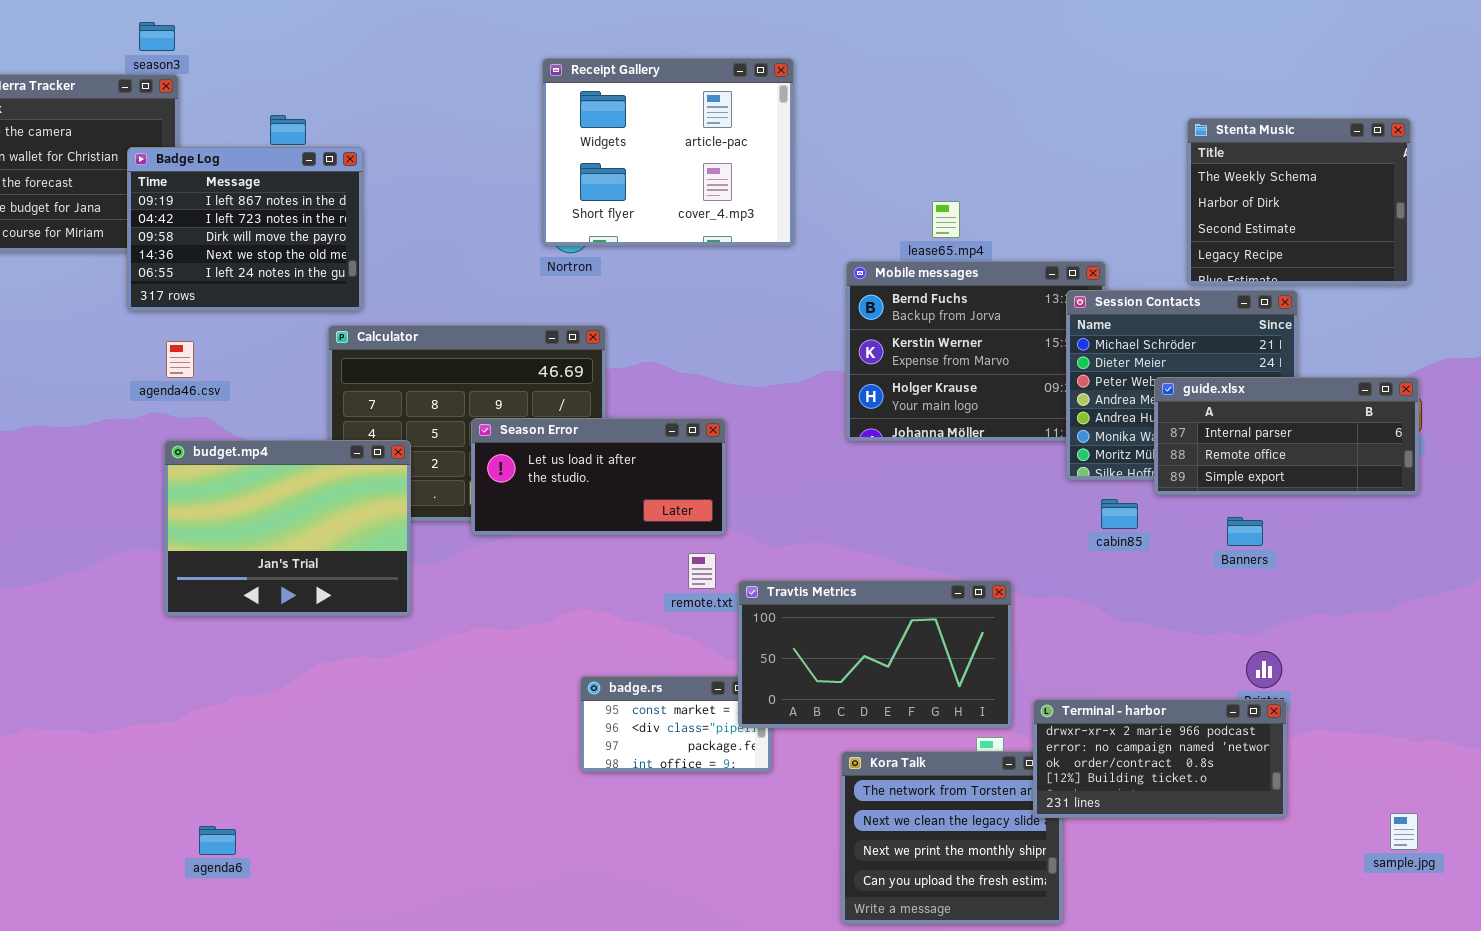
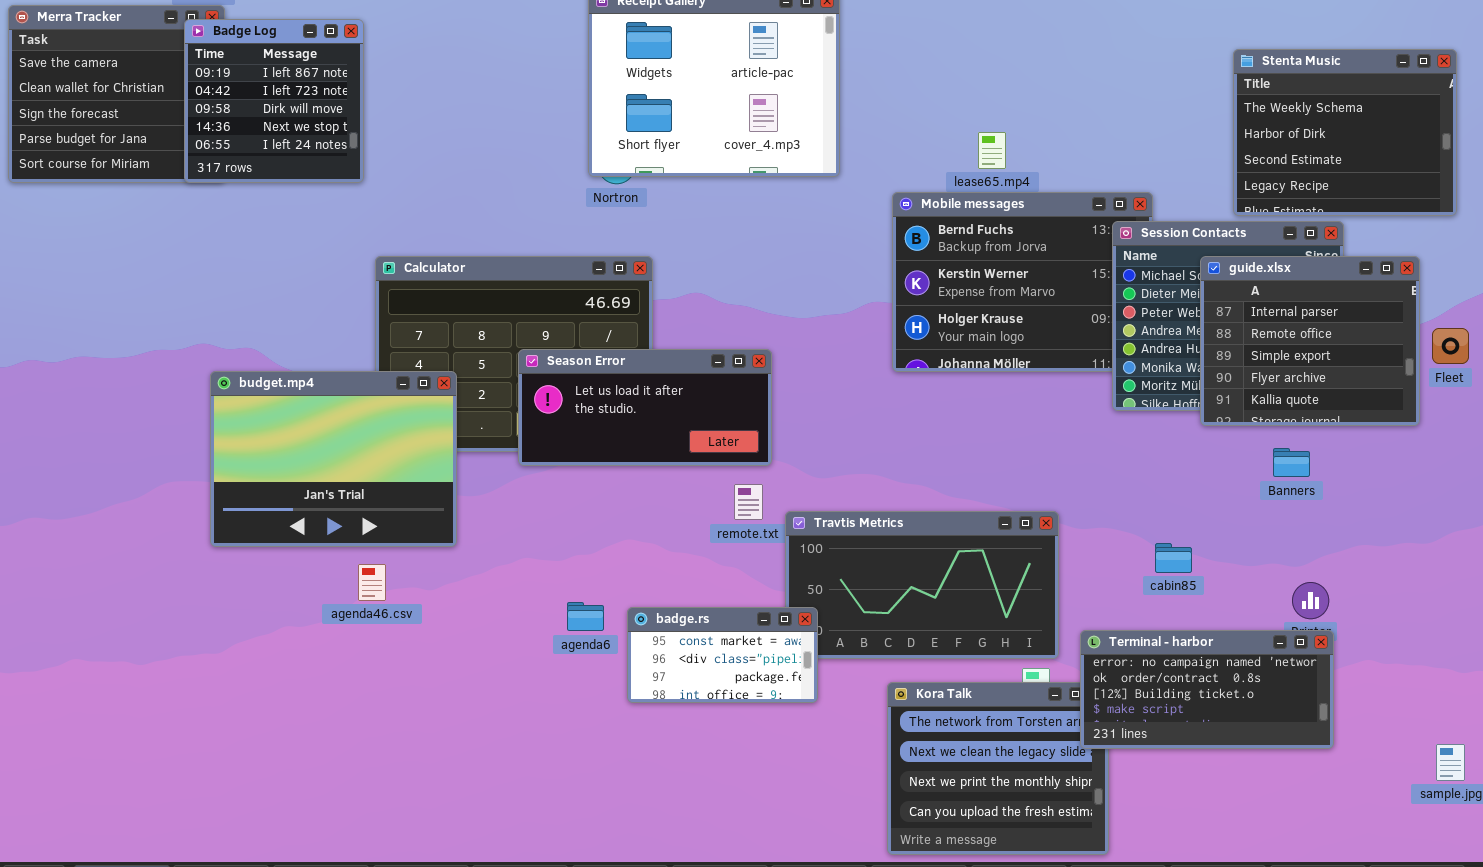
Badge Log: [127,147,363,311] -> [184,19,364,183], moved, resized
agenda46.csv: [166,341,194,378] -> [358,564,386,601], moved
guide.xlsx: [1154,377,1419,495] -> [1200,256,1420,426], resized
cabin85: [1101,499,1138,529] -> [1155,543,1192,573], moved
badge.rs: [580,676,772,772] -> [627,607,818,703], raised
Terminal - harbor: [1033,699,1287,818] -> [1080,630,1334,749], scrolled down 1 row
agenda6: [199,826,236,855] -> [567,602,604,631], moved

